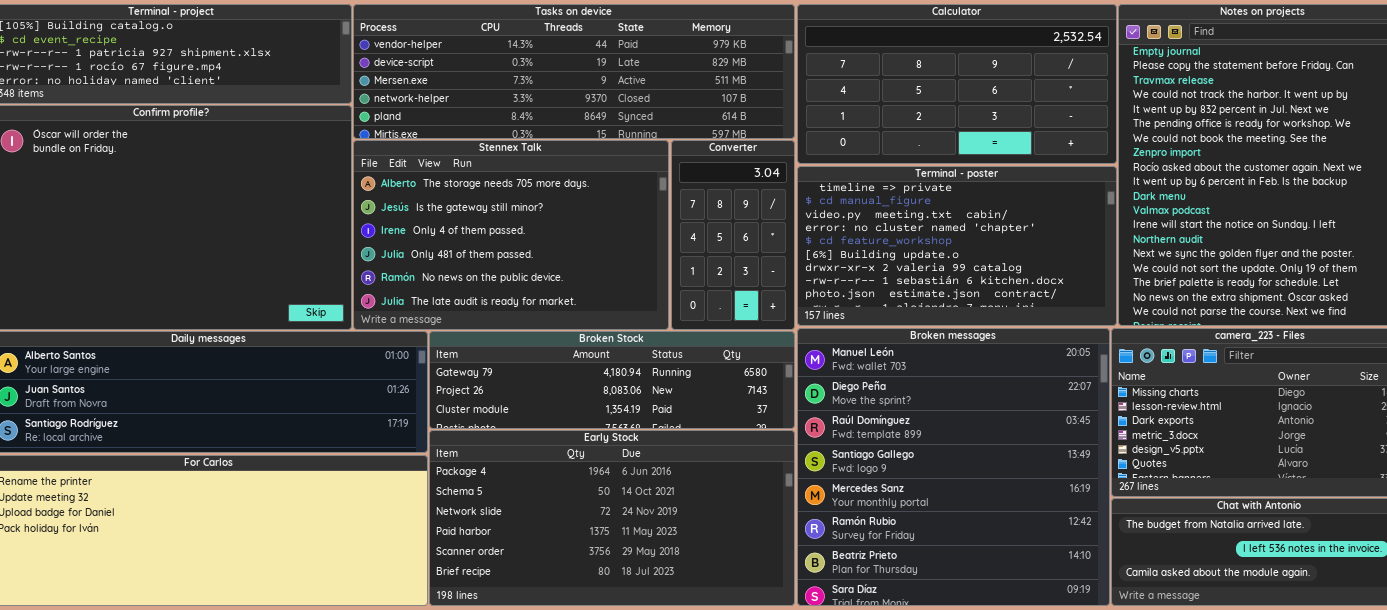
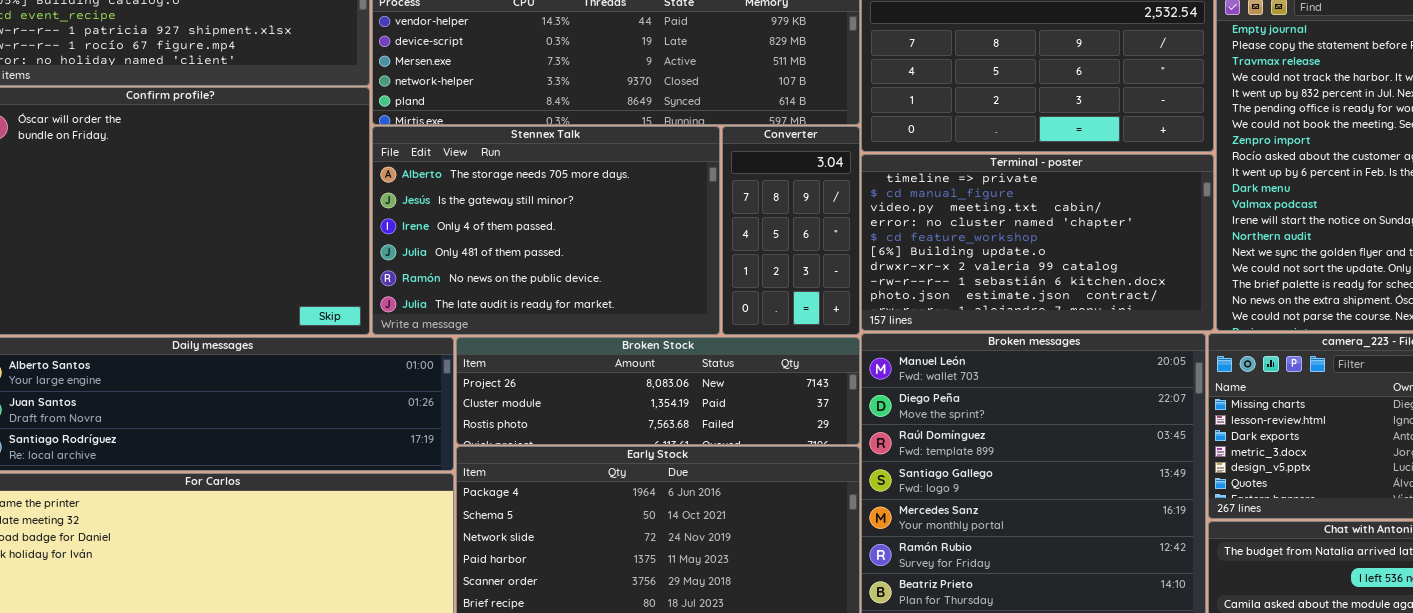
Broken Stock: [429,331,795,429] -> [456,337,860,445], scrolled down 1 row

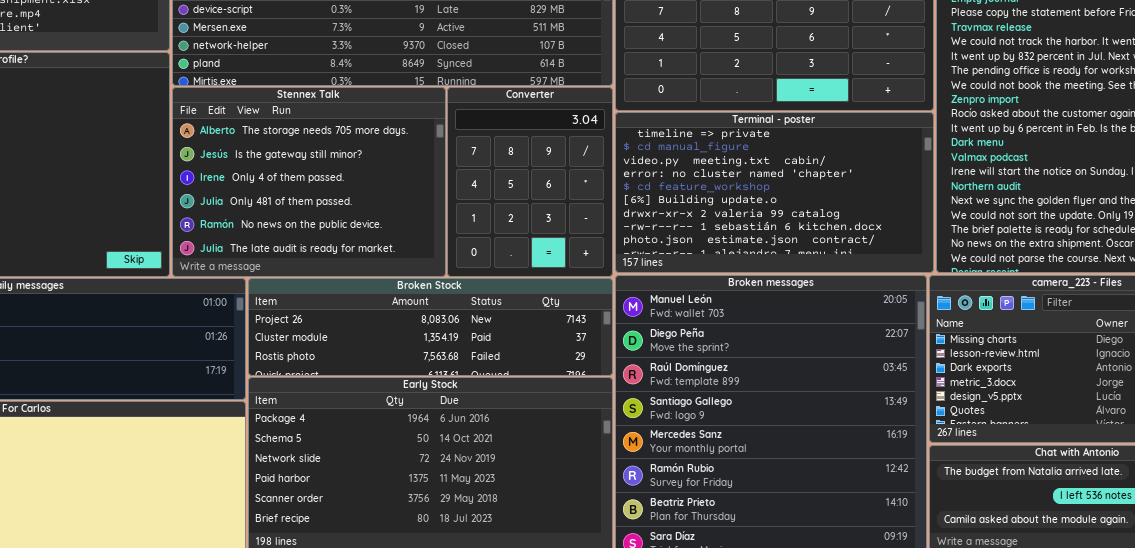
Stennex Talk: [372,126,720,335] -> [172,87,446,277], resized
Converter: [722,126,860,335] -> [447,87,613,277], resized

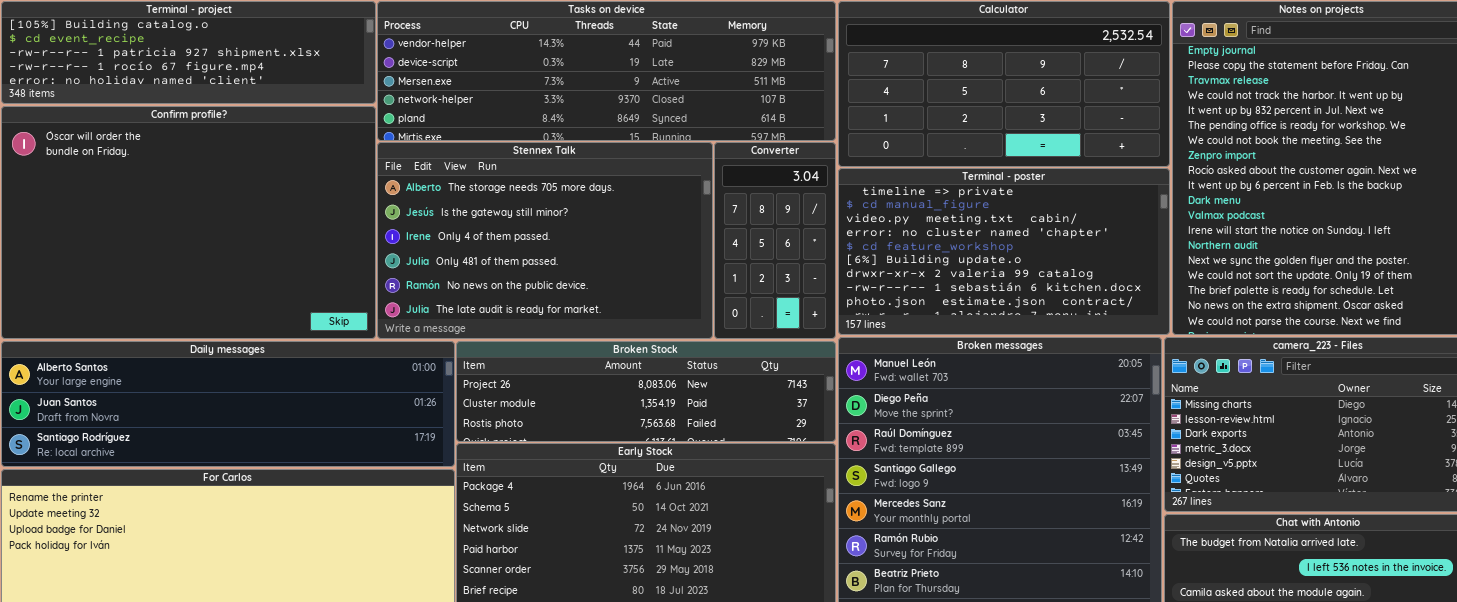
Stennex Talk: [172,87,446,277] -> [377,142,713,339], resized
Converter: [447,87,613,277] -> [714,142,836,339], resized

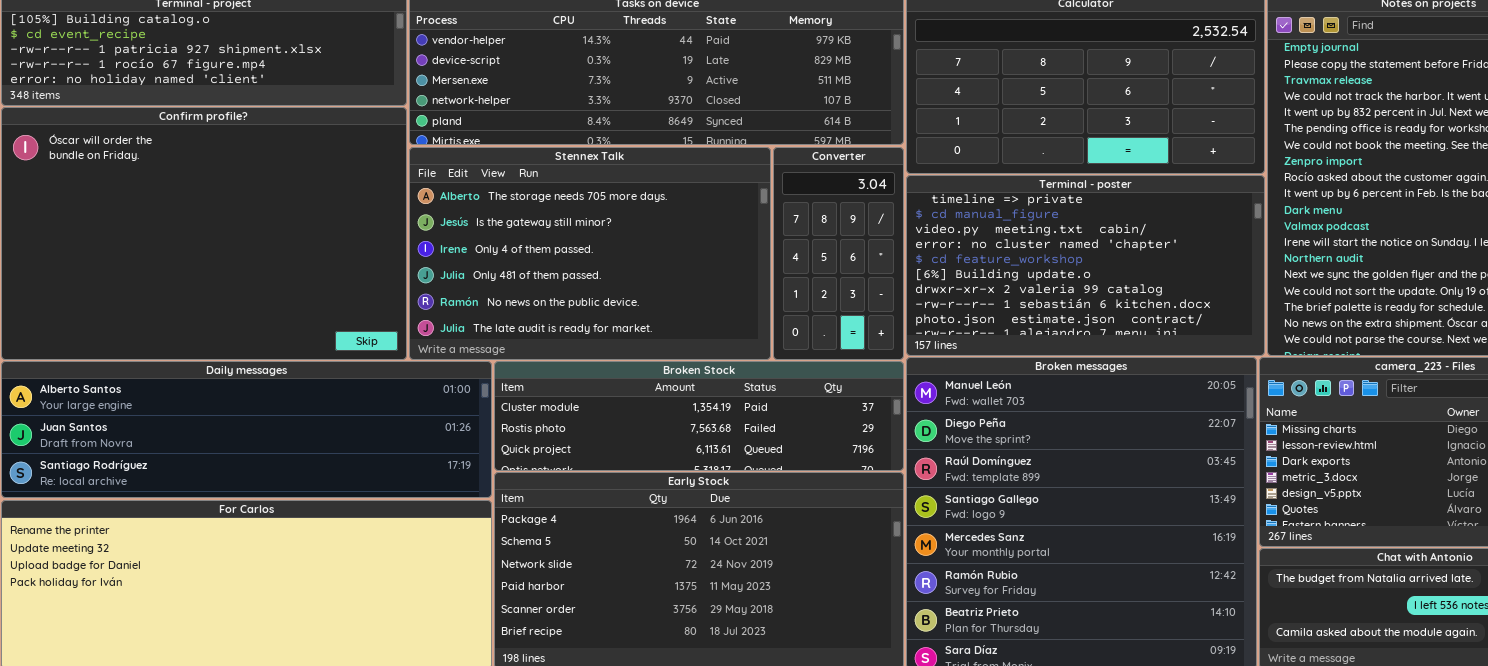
Broken Stock: [456,341,836,442] -> [494,361,904,471], scrolled down 1 row

